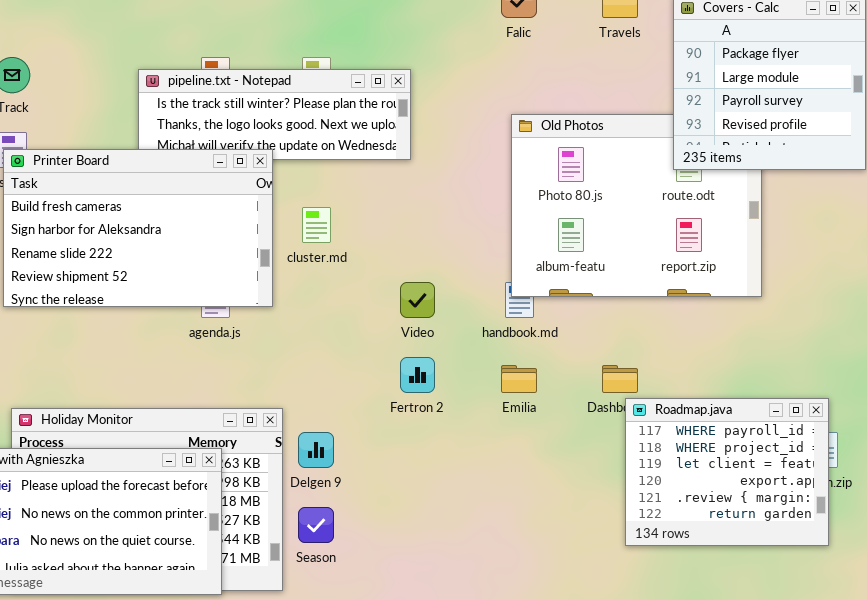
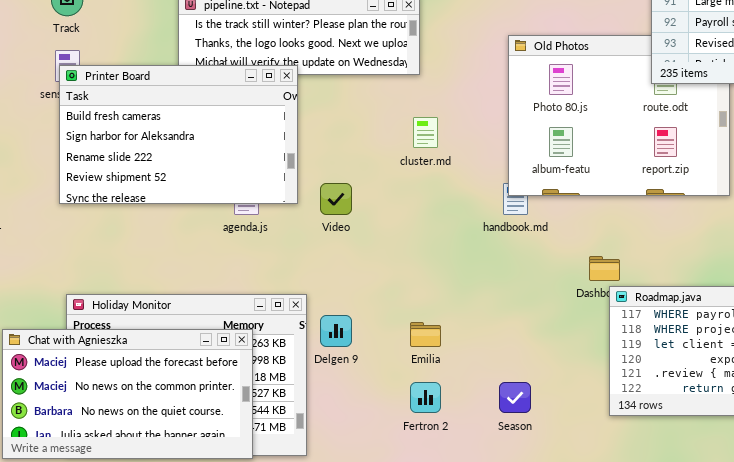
cluster.md: [302,207,331,243] -> [413,117,438,148], moved
Video: [400,282,435,318] -> [320,183,352,215], moved
Fertron 2: [400,357,435,393] -> [410,382,441,413], moved
Emilia: [501,365,537,393] -> [410,322,441,347], moved
Season: [298,507,334,543] -> [499,382,531,413], moved

